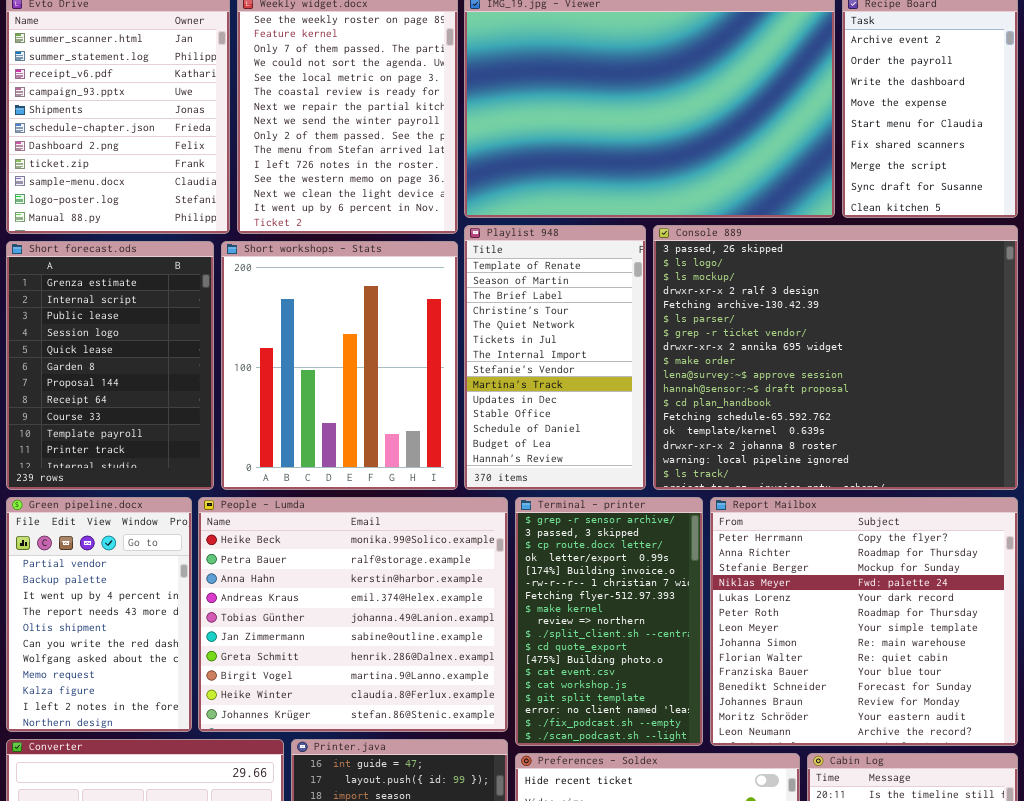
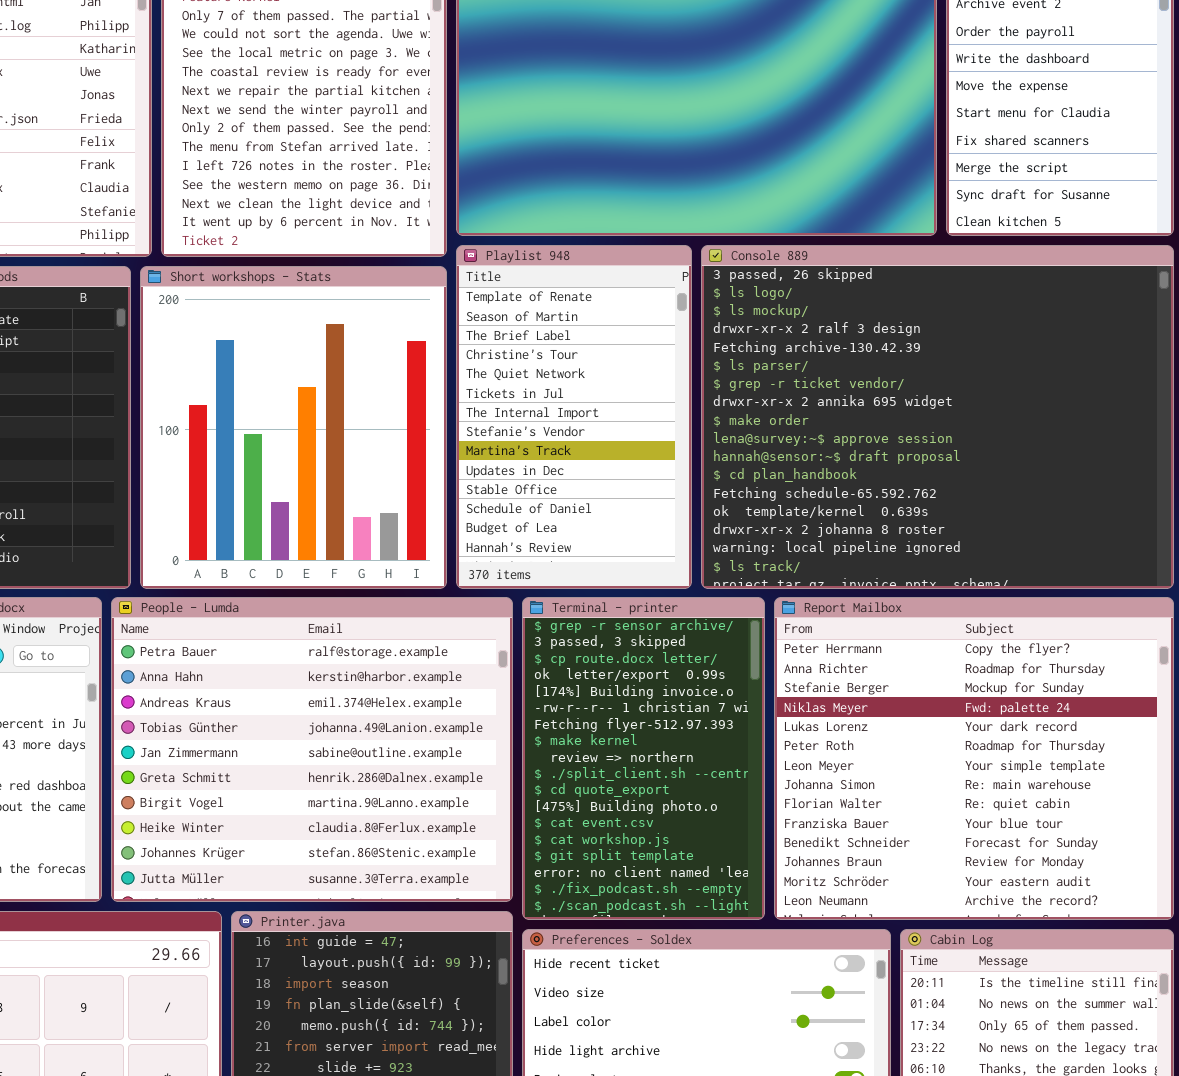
People - Lumda: [198,497,508,732] -> [111,597,513,902], scrolled down 1 row

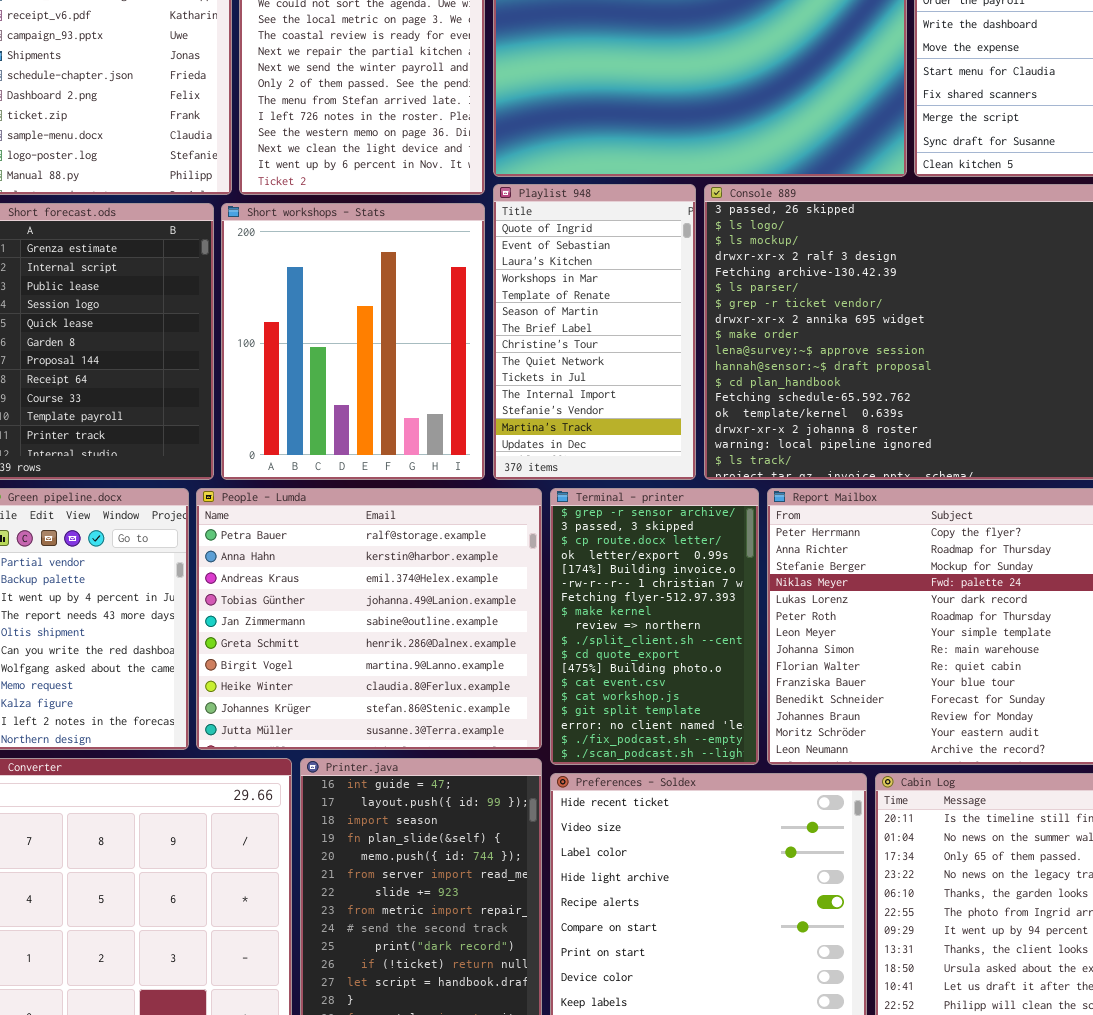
Playlist 948: [456,245,692,589] -> [493,184,696,480], scrolled up 4 rows

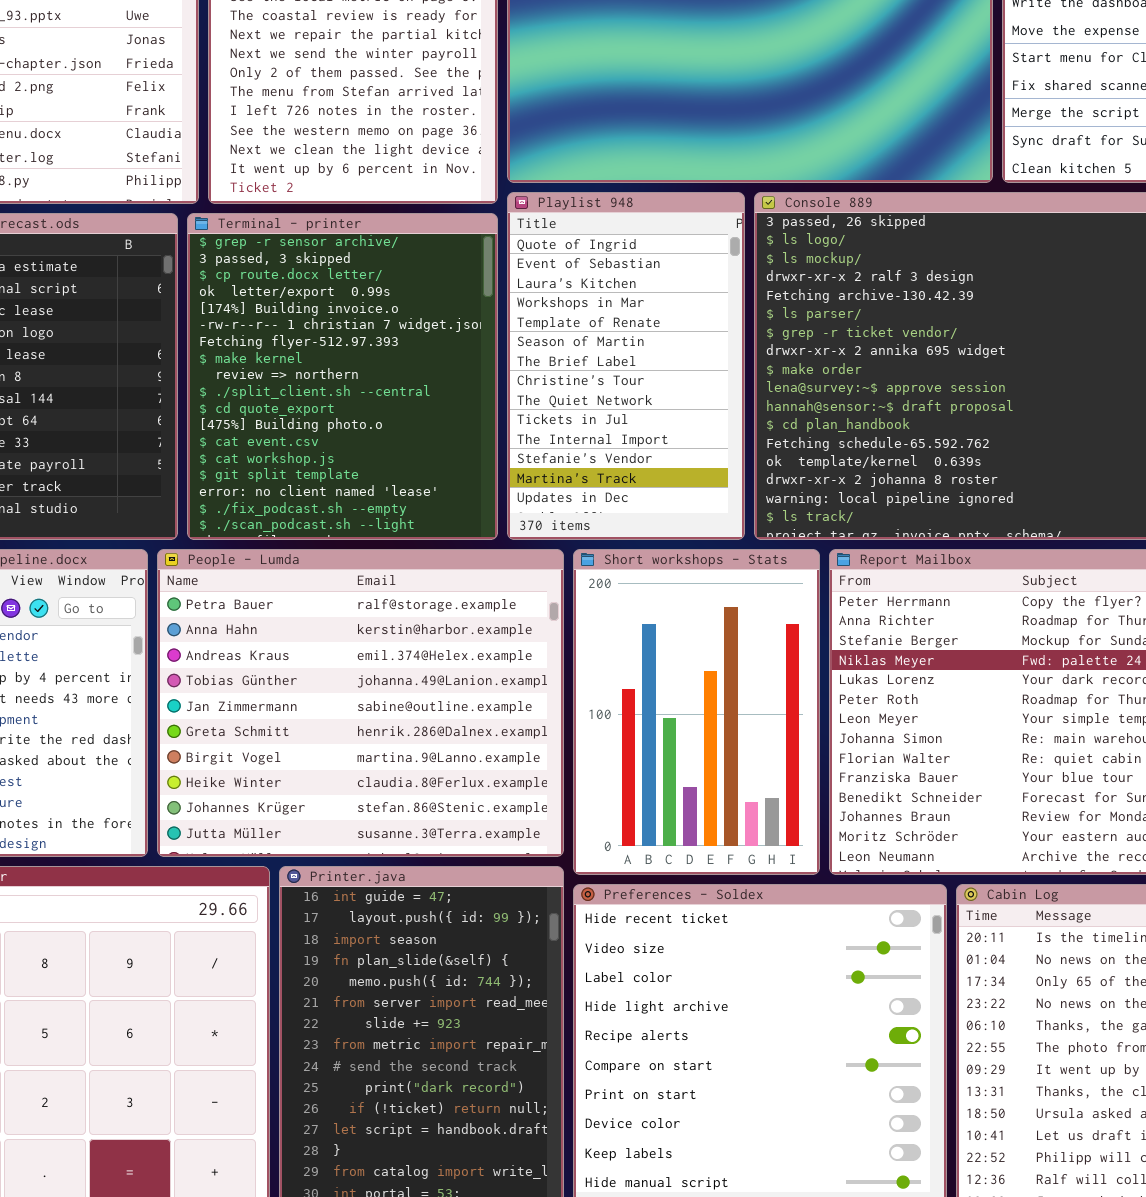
Short workshops - Stats: [221,203,485,480] -> [573,549,820,875], moved, resized
Terminal - printer: [550,488,759,765] -> [187,213,498,540], moved, resized

